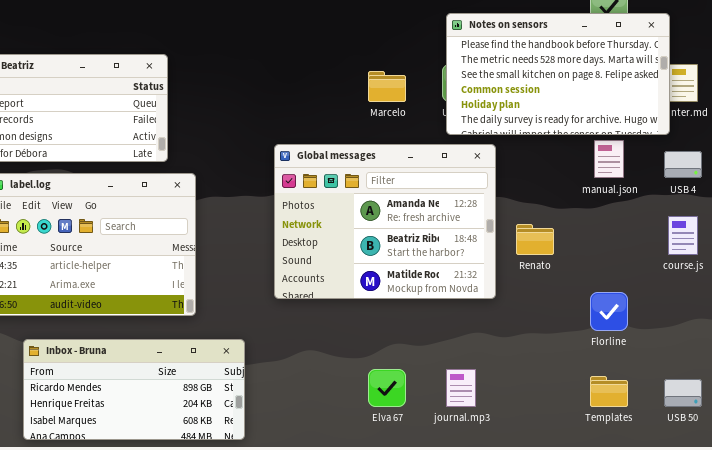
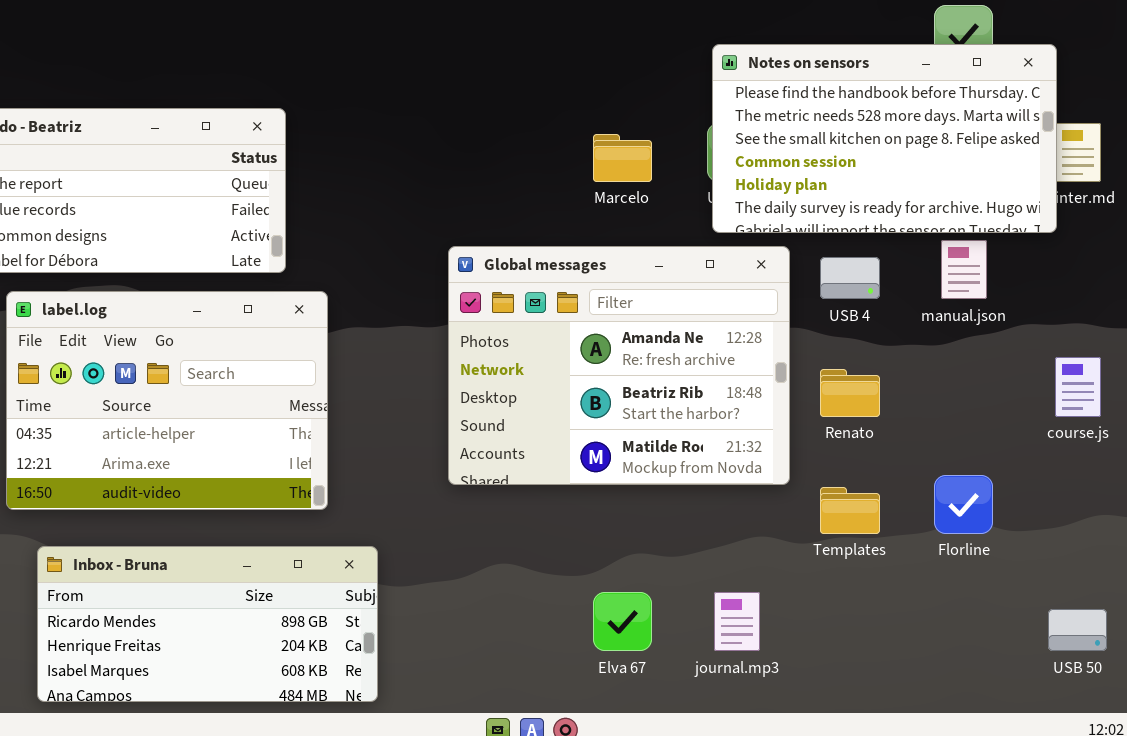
USB 4: [664,151,702,178] -> [820,257,880,299], moved
Inbox - Bruna: [23,339,245,440] -> [37,546,378,702], moved
Templates: [590,376,628,407] -> [820,487,880,534], moved

